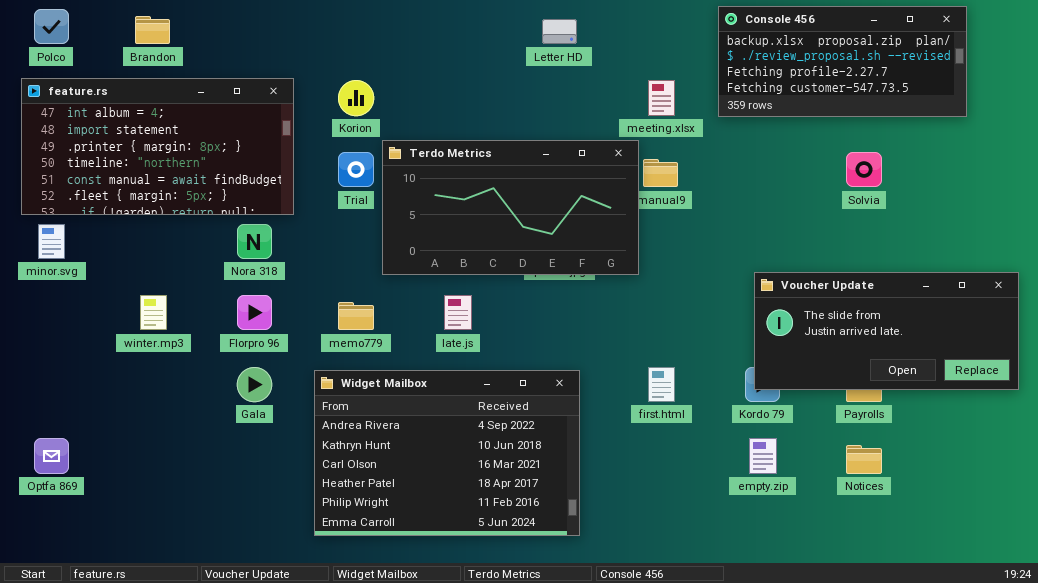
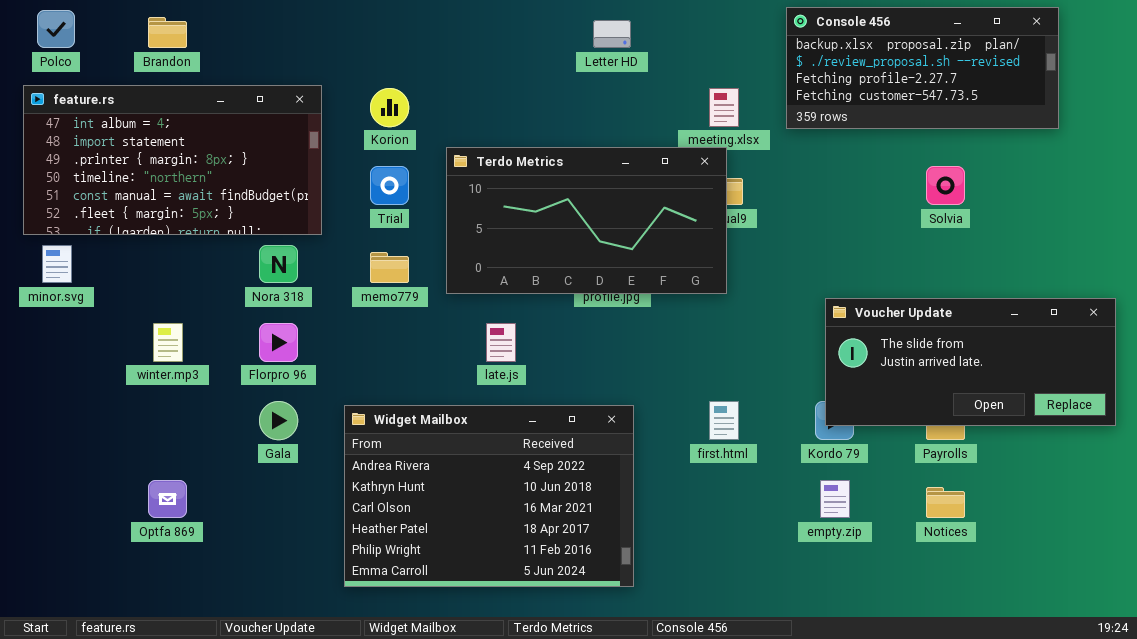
Terdo Metrics: [382,140,639,275] -> [446,147,727,294], moved
memo779: [338,302,374,330] -> [370,252,409,283], moved
Optfa 869: [34,438,69,474] -> [148,480,187,518], moved

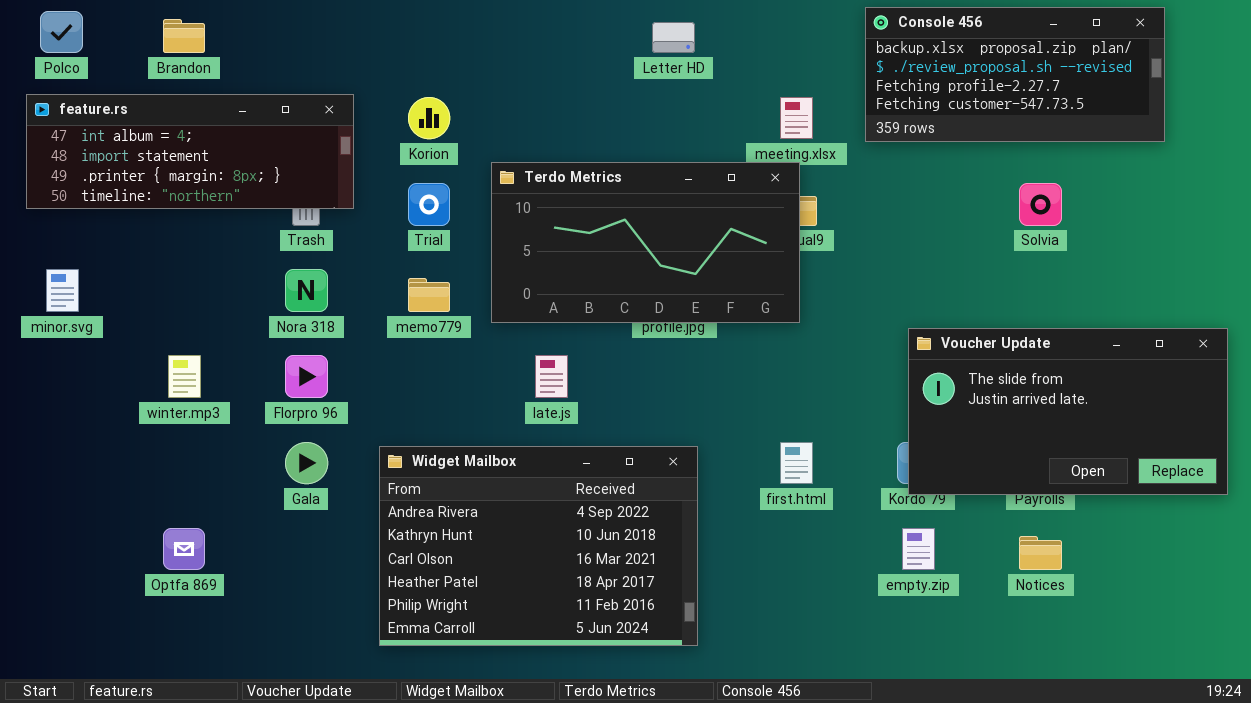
feature.rs: [23,85,322,235] -> [26,94,354,209], resized
Voucher Update: [825,298,1116,426] -> [908,328,1228,495], resized

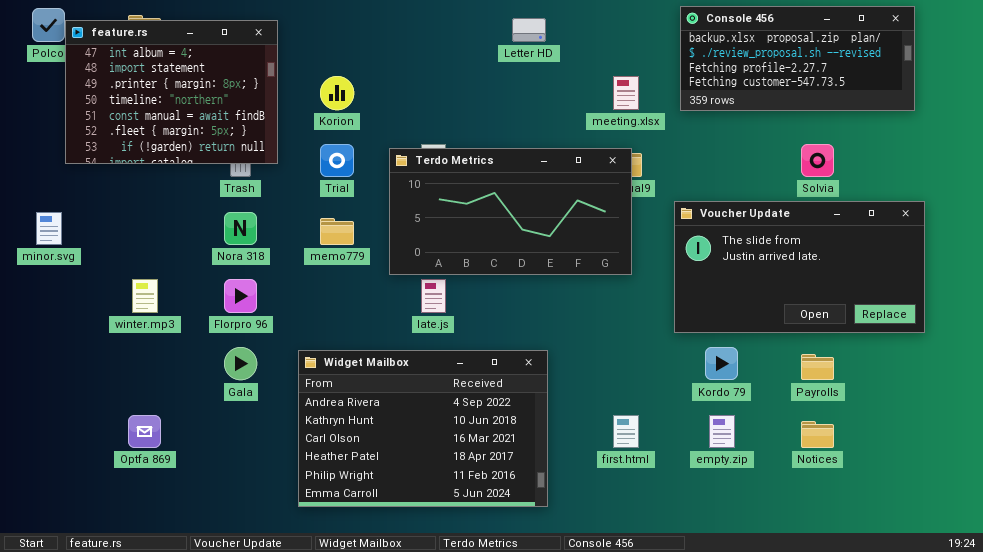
feature.rs: [26,94,354,209] -> [65,20,278,164], resized
Terdo Metrics: [491,162,800,323] -> [389,148,632,275], moved
Voucher Update: [908,328,1228,495] -> [674,201,925,333], moved
first.html: [780,442,813,484] -> [613,415,639,448], moved

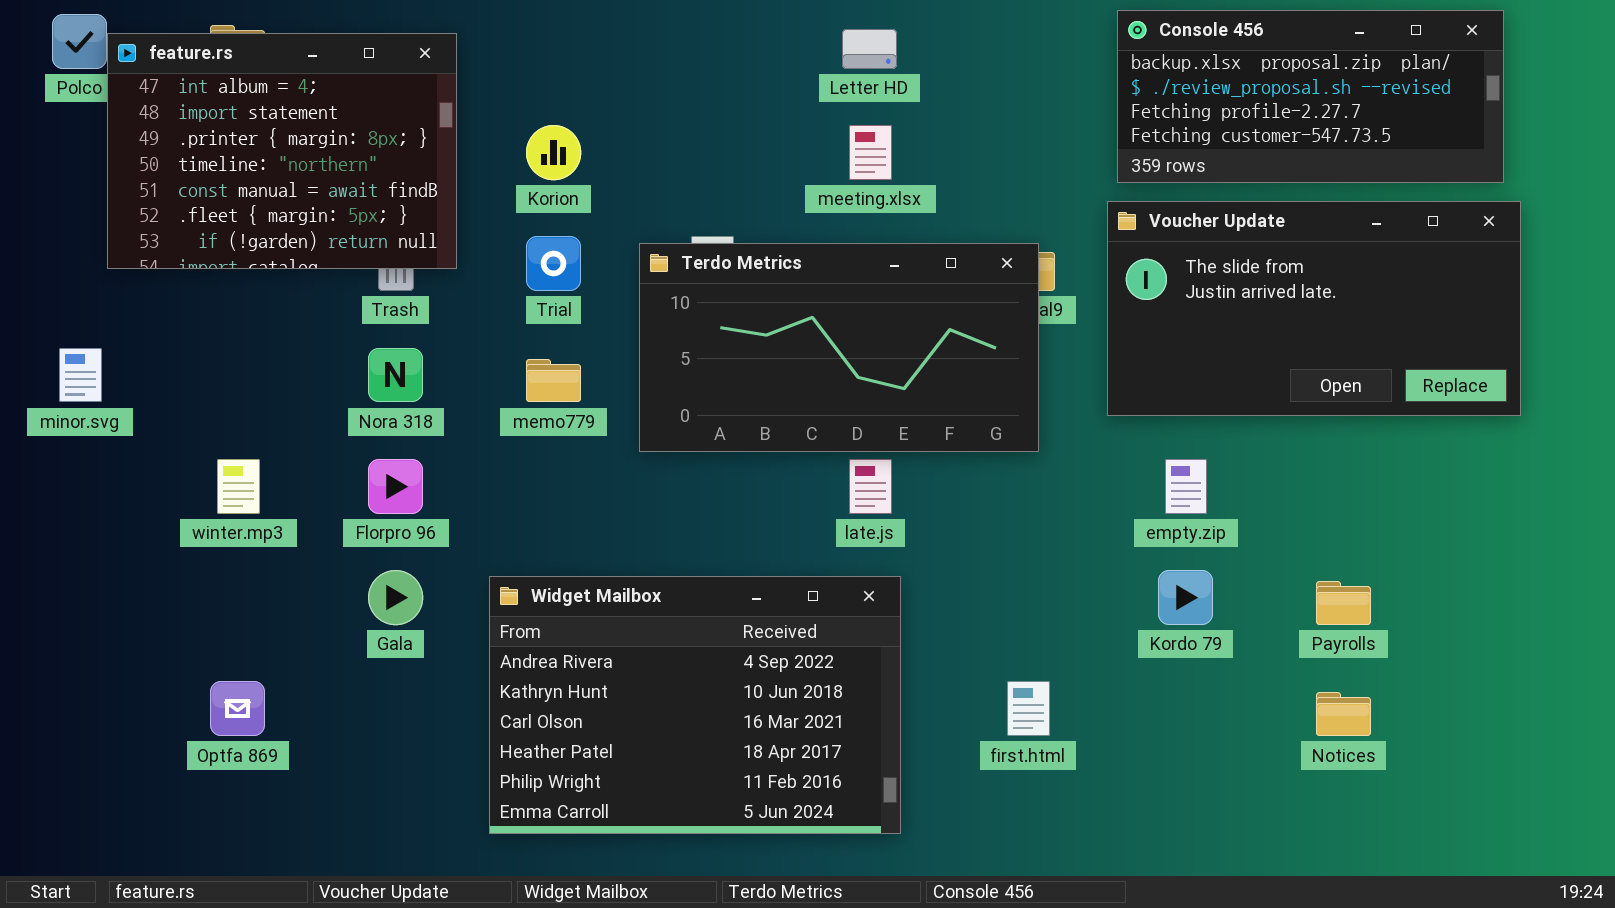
meeting.xlsx: [613,76,639,110] -> [849,125,892,180], moved
Voucher Update: [674,201,925,333] -> [1107,201,1521,416], moved
late.js: [421,279,446,313] -> [849,459,892,514], moved
empty.zip: [709,415,735,448] -> [1165,459,1207,514], moved

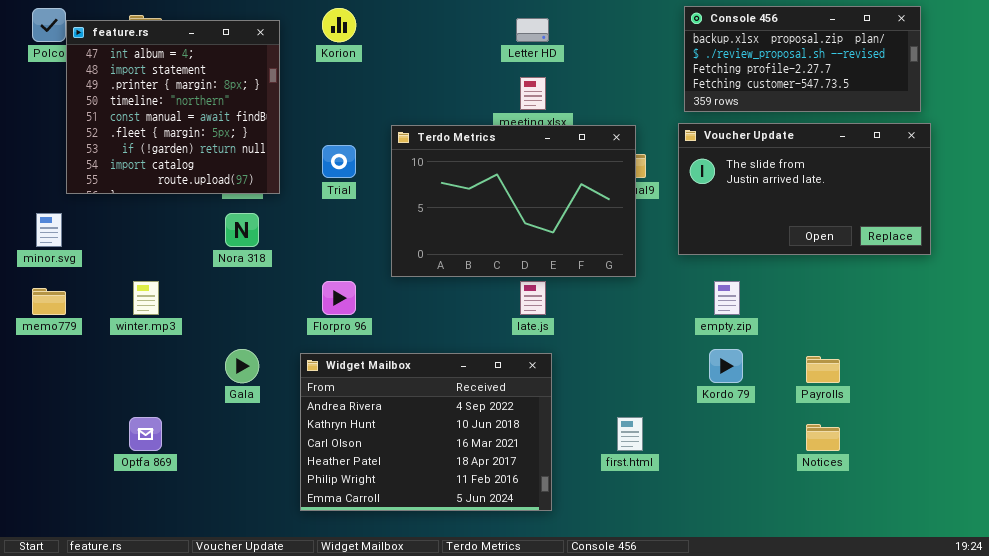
feature.rs: [107,33,457,269] -> [66,20,280,194], resized
Korion: [526,125,581,180] -> [322,8,356,42], moved
Terdo Metrics: [639,243,1039,452] -> [391,125,636,277], resized
memo779: [526,359,581,402] -> [32,288,66,315], moved
Florpro 96: [368,459,423,514] -> [322,281,356,315], moved

